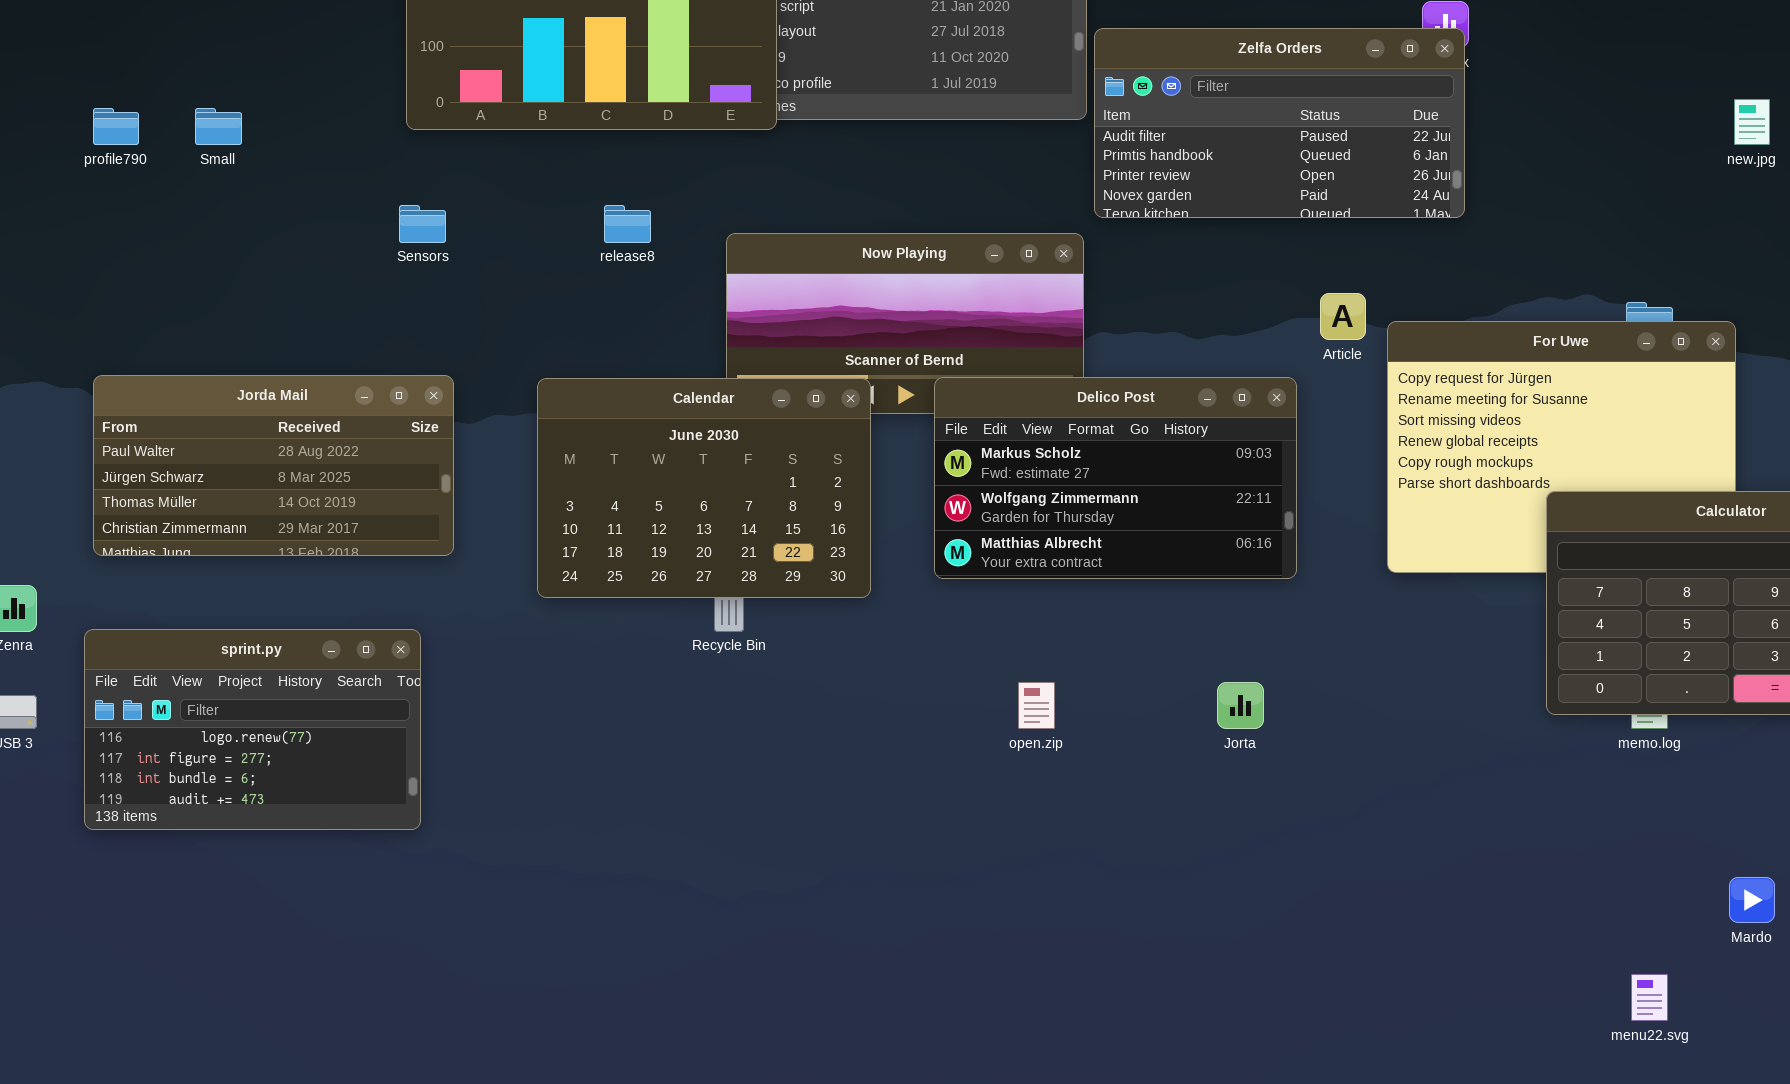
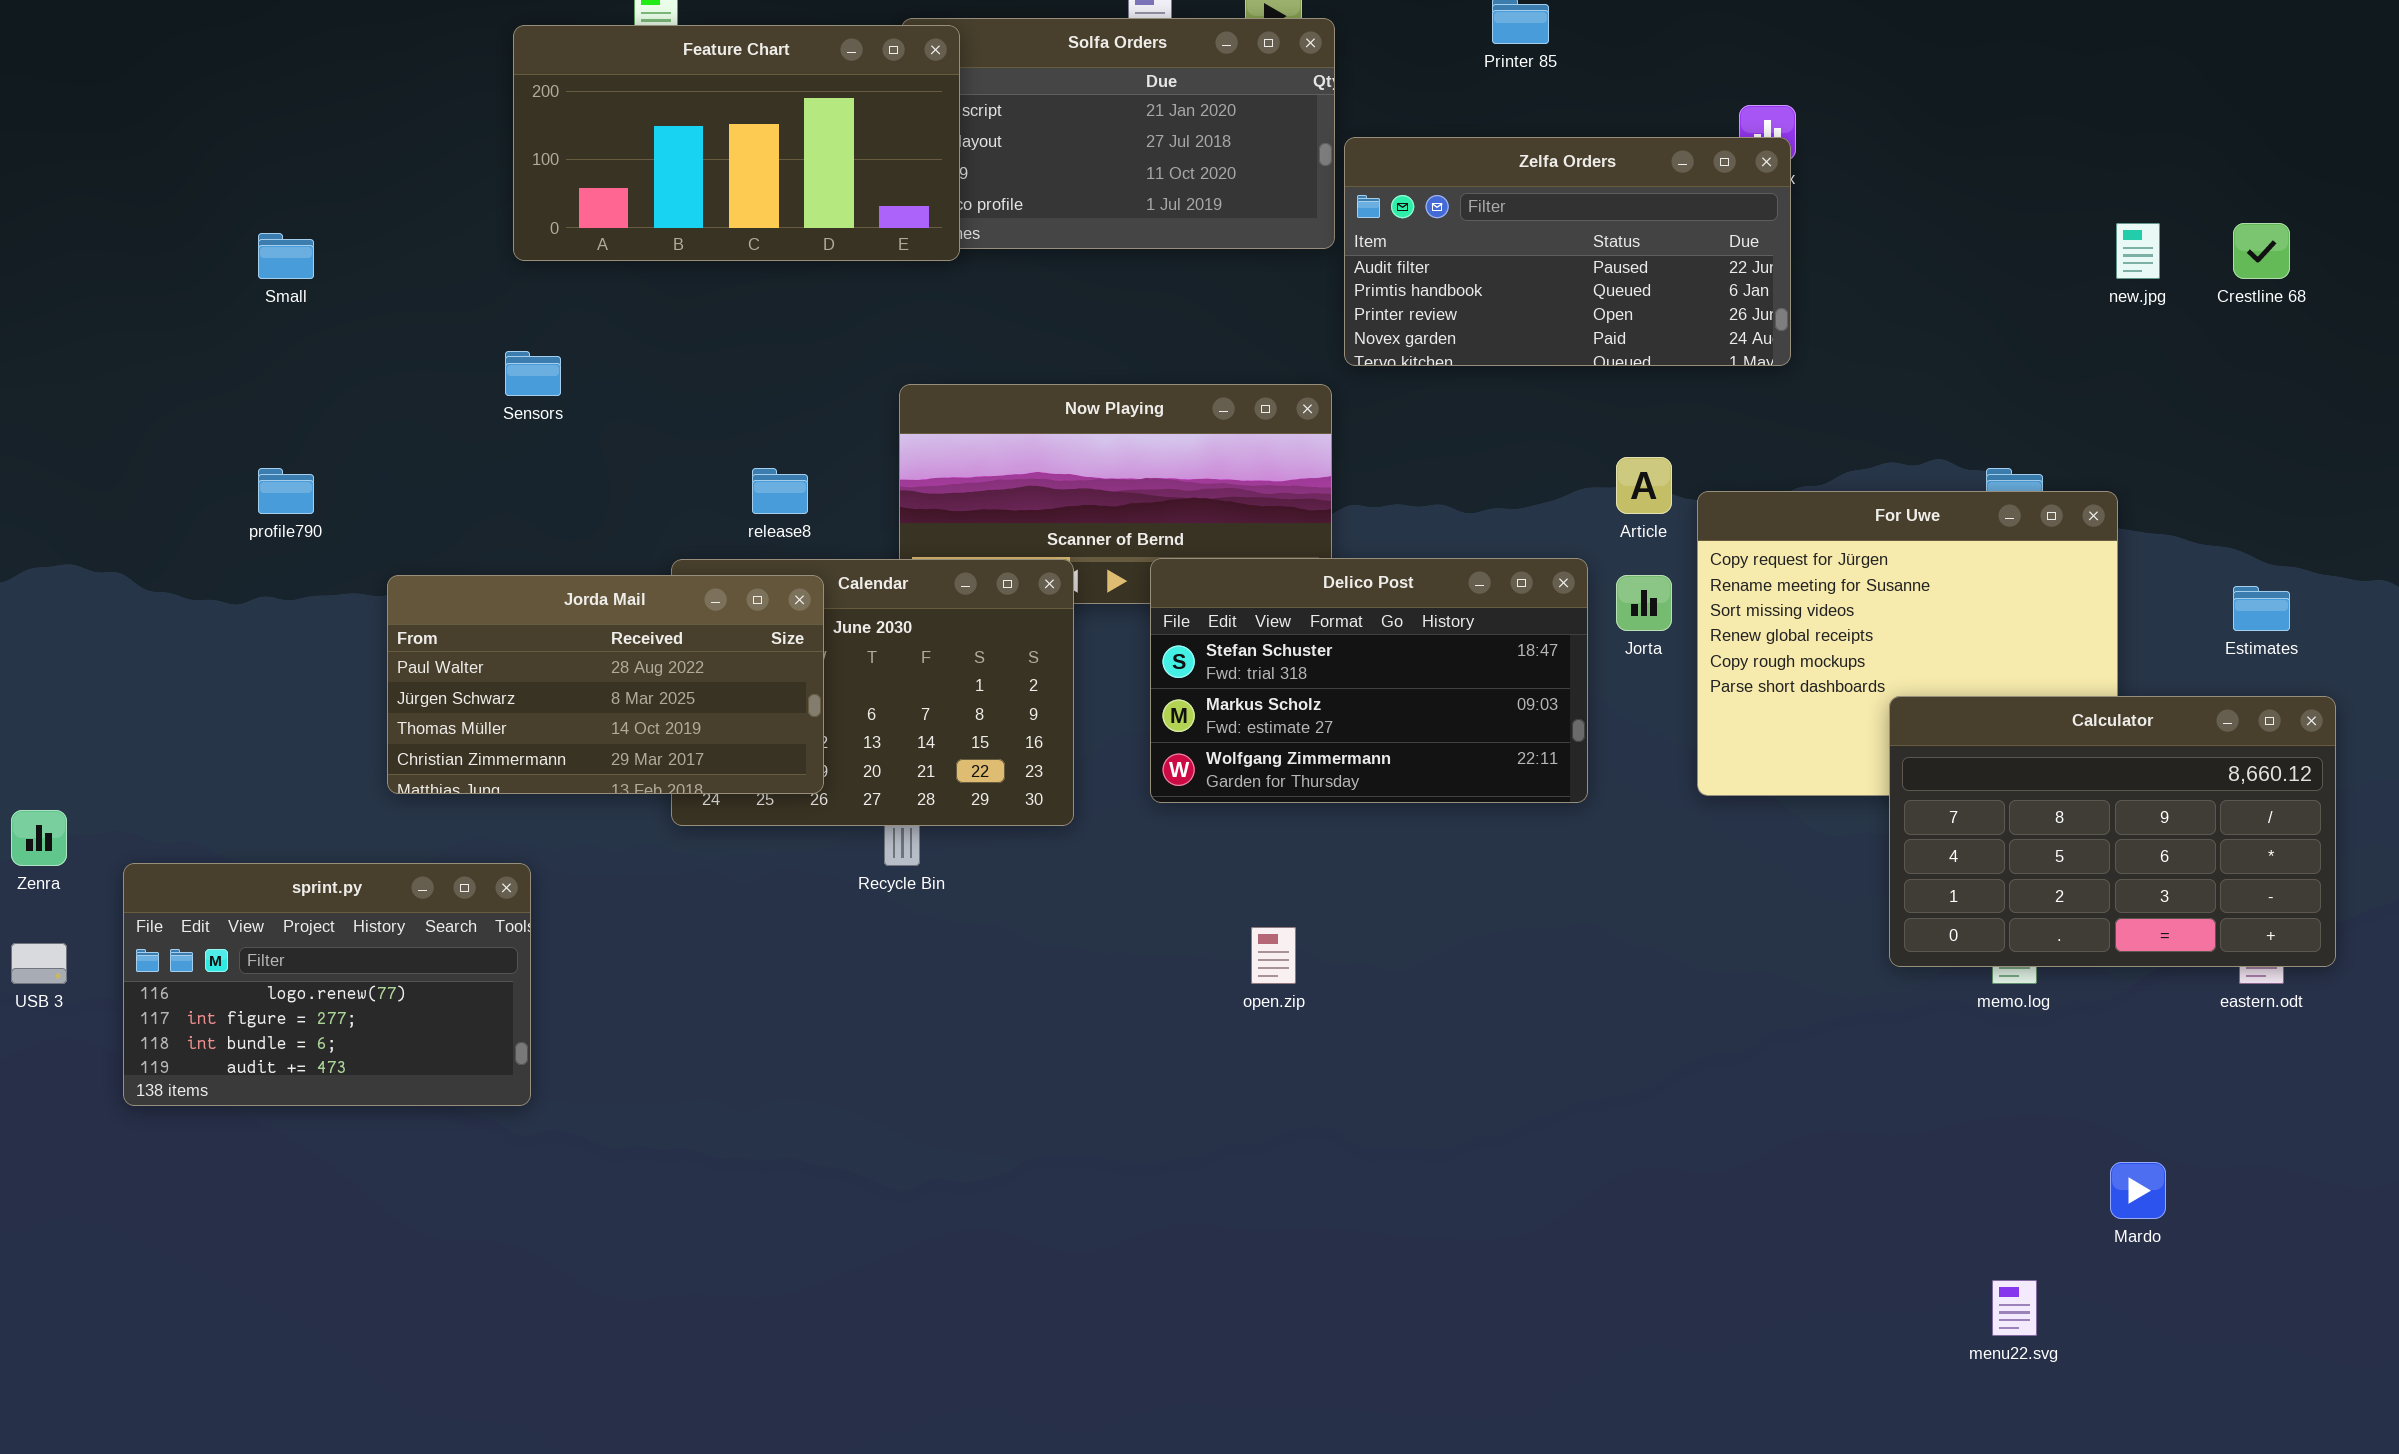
profile790: [93,108,139,145] -> [258,468,314,514], moved
release8: [604,205,651,243] -> [752,468,808,514], moved
Jorda Mail: [93,375,454,556] -> [387,575,824,794], moved
Delico Post: [934,377,1297,579] -> [1150,558,1588,803], scrolled up 1 row
Jorta: [1217,682,1264,729] -> [1616,575,1672,631], moved

